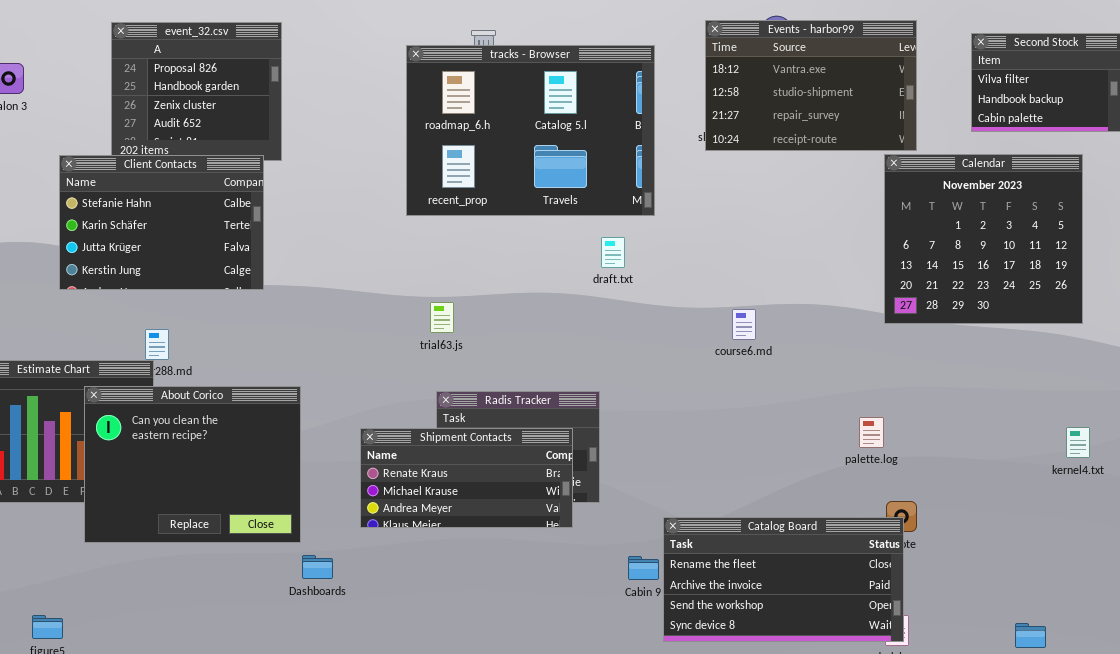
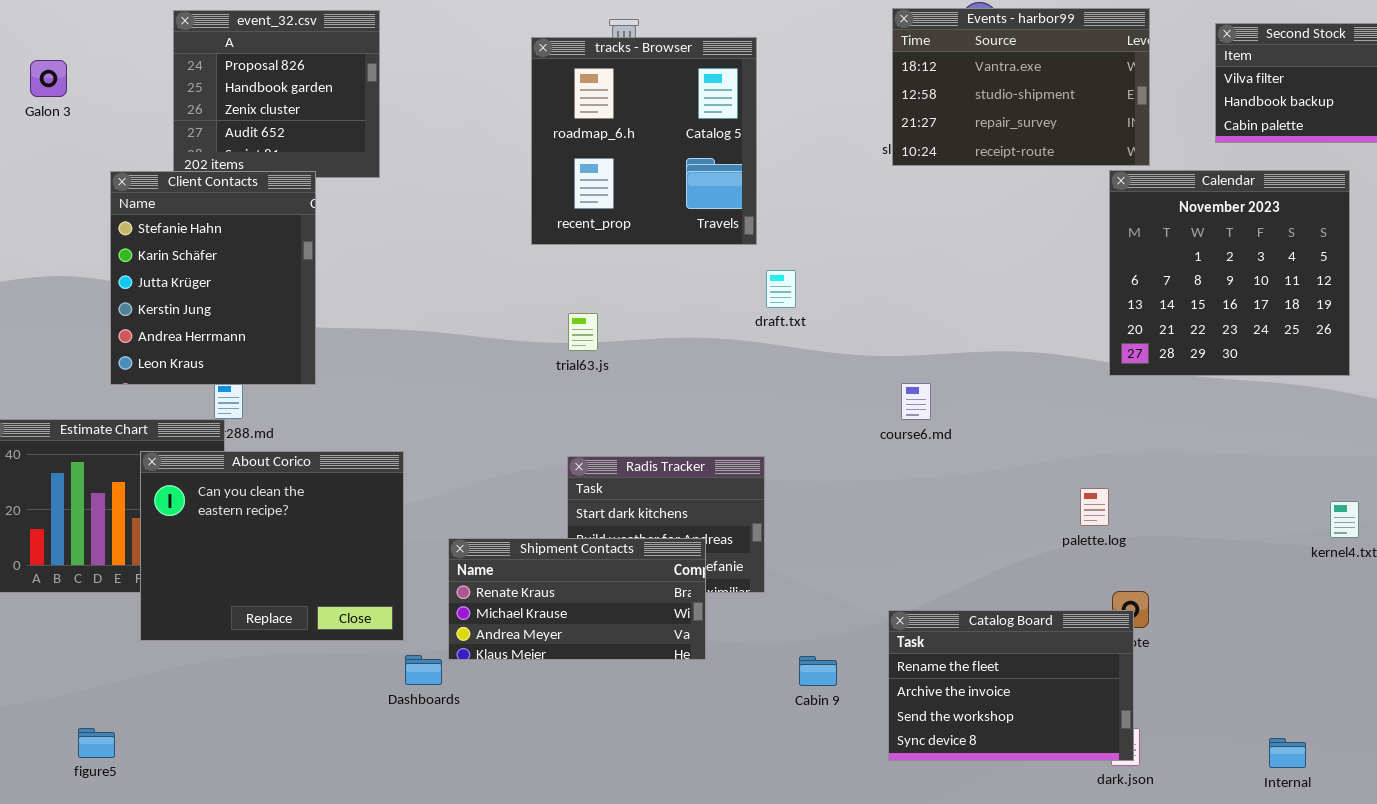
tracks - Browser: [406,45,655,216] -> [531,37,757,245], resized
Client Contacts: [59,155,264,290] -> [110,171,316,385], resized
trial63.js: [430,302,454,333] -> [568,313,598,351], moved
course6.md: [732,309,756,340] -> [901,383,931,420], moved
Shipment Contacts: [360,428,573,528] -> [448,538,706,660], moved
Catalog Board: [663,517,904,642] -> [888,610,1134,761], resized

